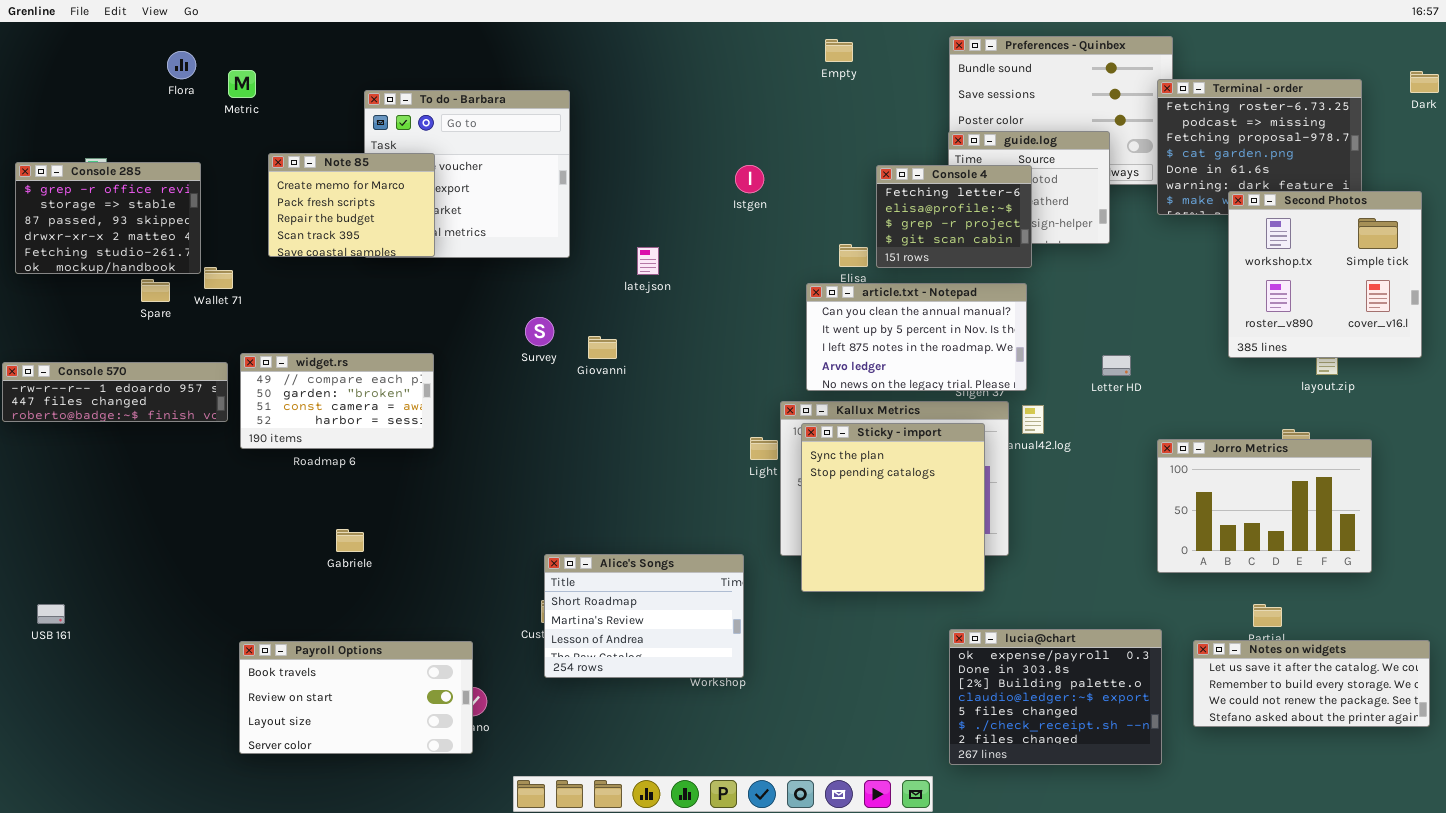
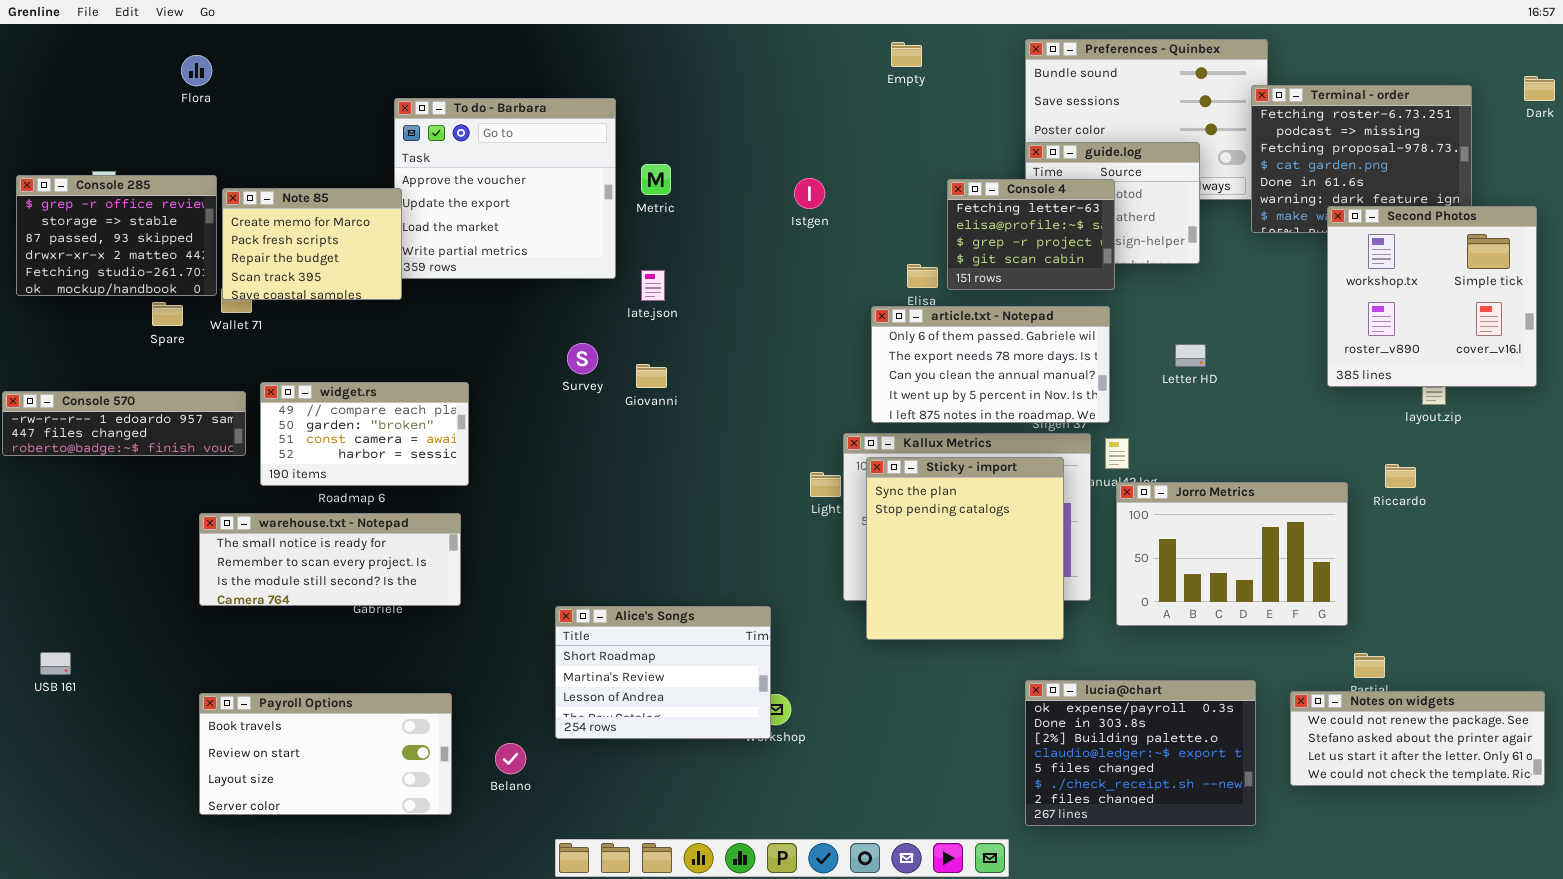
Metric: [228,70,256,98] -> [641,164,671,195], moved
Note 85: [268,153,435,257] -> [222,188,402,300], moved
late.json: [637,247,659,275] -> [641,270,665,301], moved
article.txt - Notepad: [806,283,1027,391] -> [871,306,1110,423], scrolled up 2 rows
Letter HD: [1102,355,1131,376] -> [1175,344,1206,367], moved
Jorro Metrics: [1157,439,1372,573] -> [1116,482,1348,626], moved
warehouse.txt - Notepad: none -> [199,513,461,606], opened
Alice's Songs: [544,554,744,678] -> [555,606,771,739], moved
Notes on widgets: [1193,640,1430,727] -> [1290,691,1545,786], scrolled down 2 rows
Payroll Options: [239,641,473,754] -> [199,693,452,815], moved

